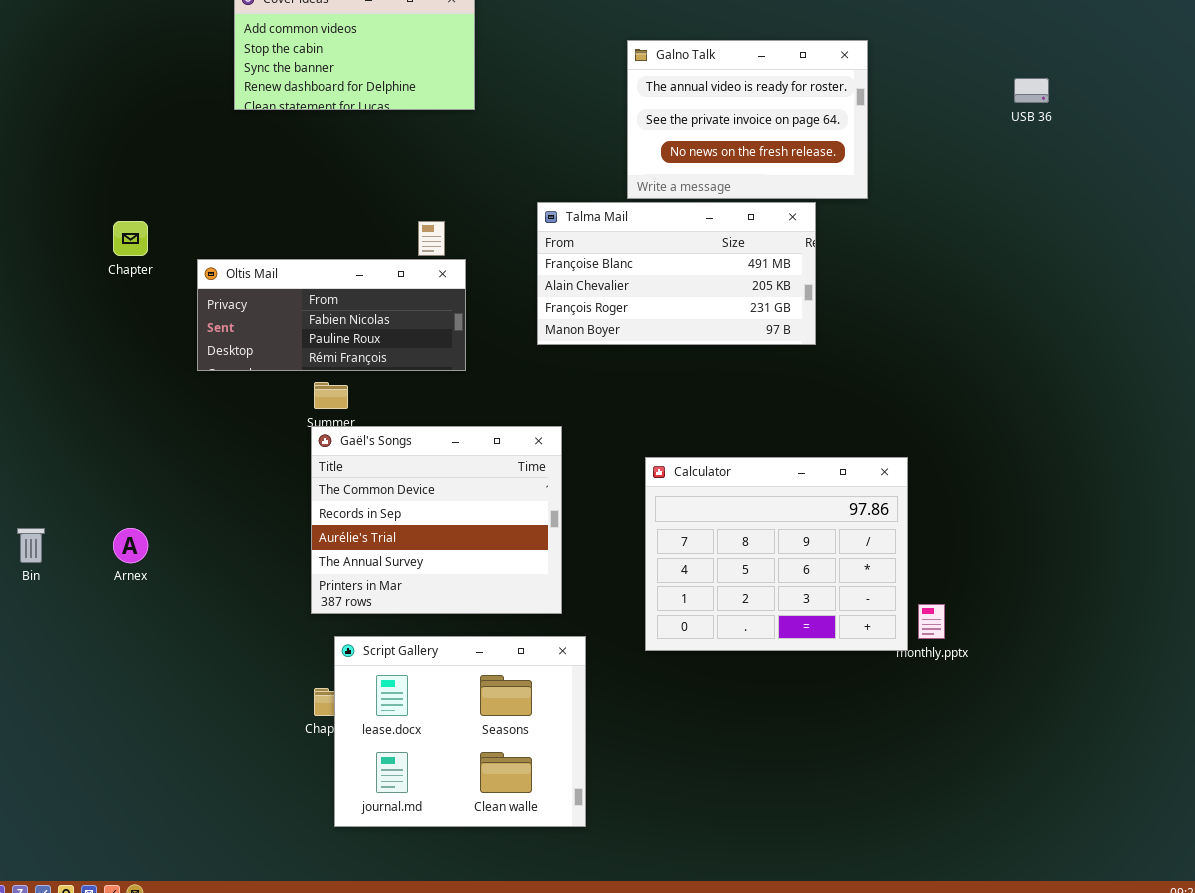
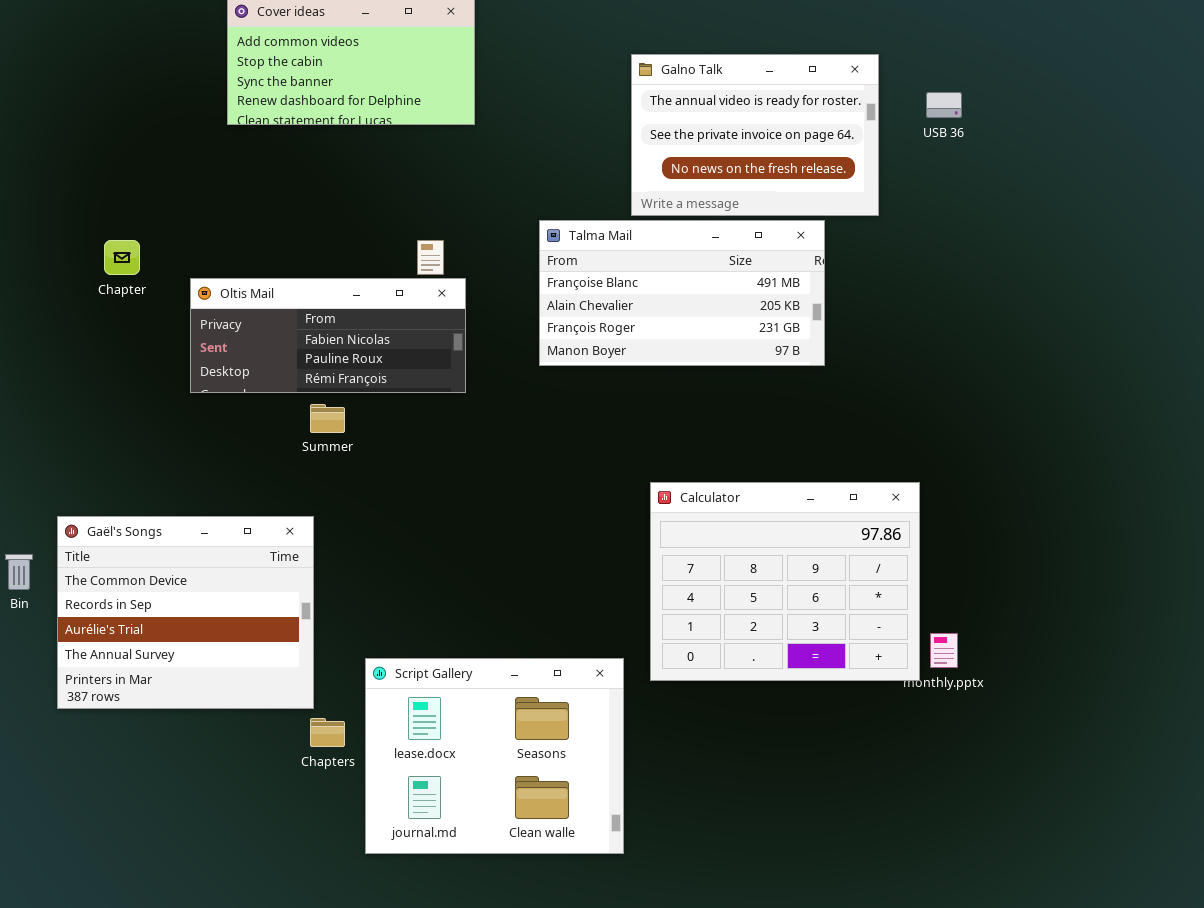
USB 36: [1014,78,1049,103] -> [926,92,962,118], moved
Gaël's Songs: [311,426,562,614] -> [57,516,314,709], moved
Script Gallery: [334,636,586,827] -> [365,658,624,854], moved

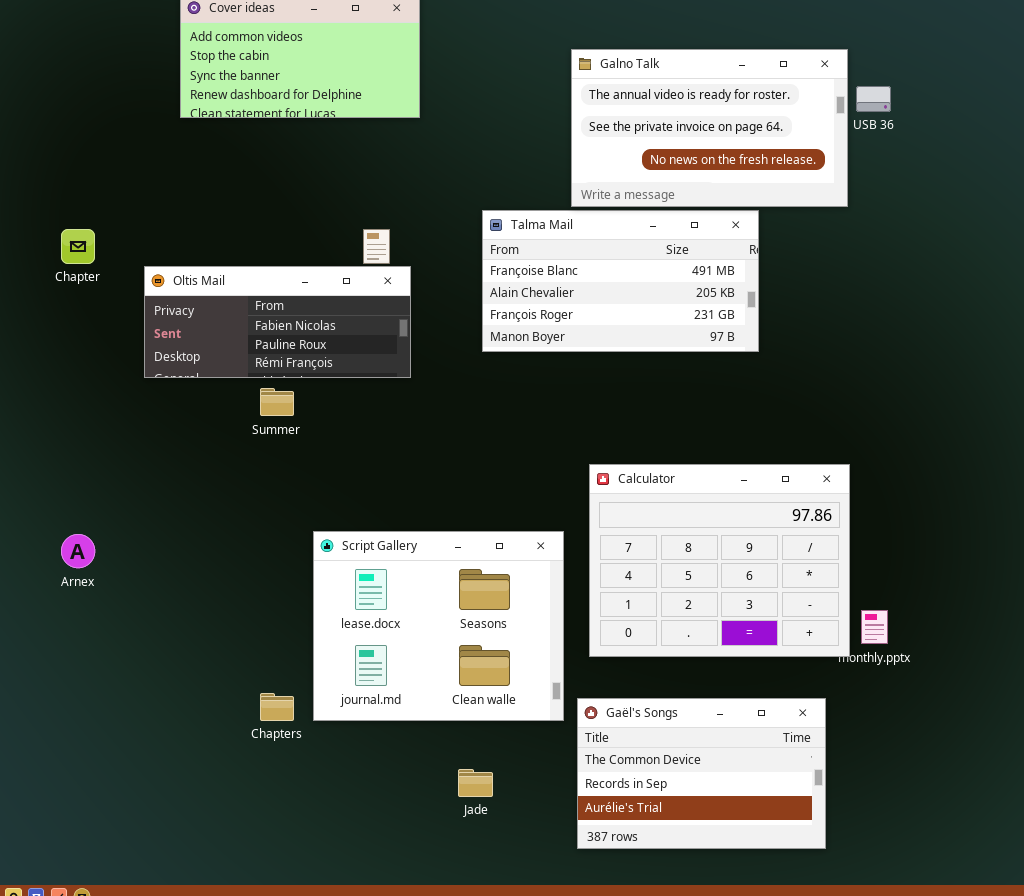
Galno Talk: [631,54,879,216] -> [571,49,848,207], resized
Gaël's Songs: [57,516,314,709] -> [577,698,826,849], moved, resized
Script Gallery: [365,658,624,854] -> [313,531,564,721], moved

